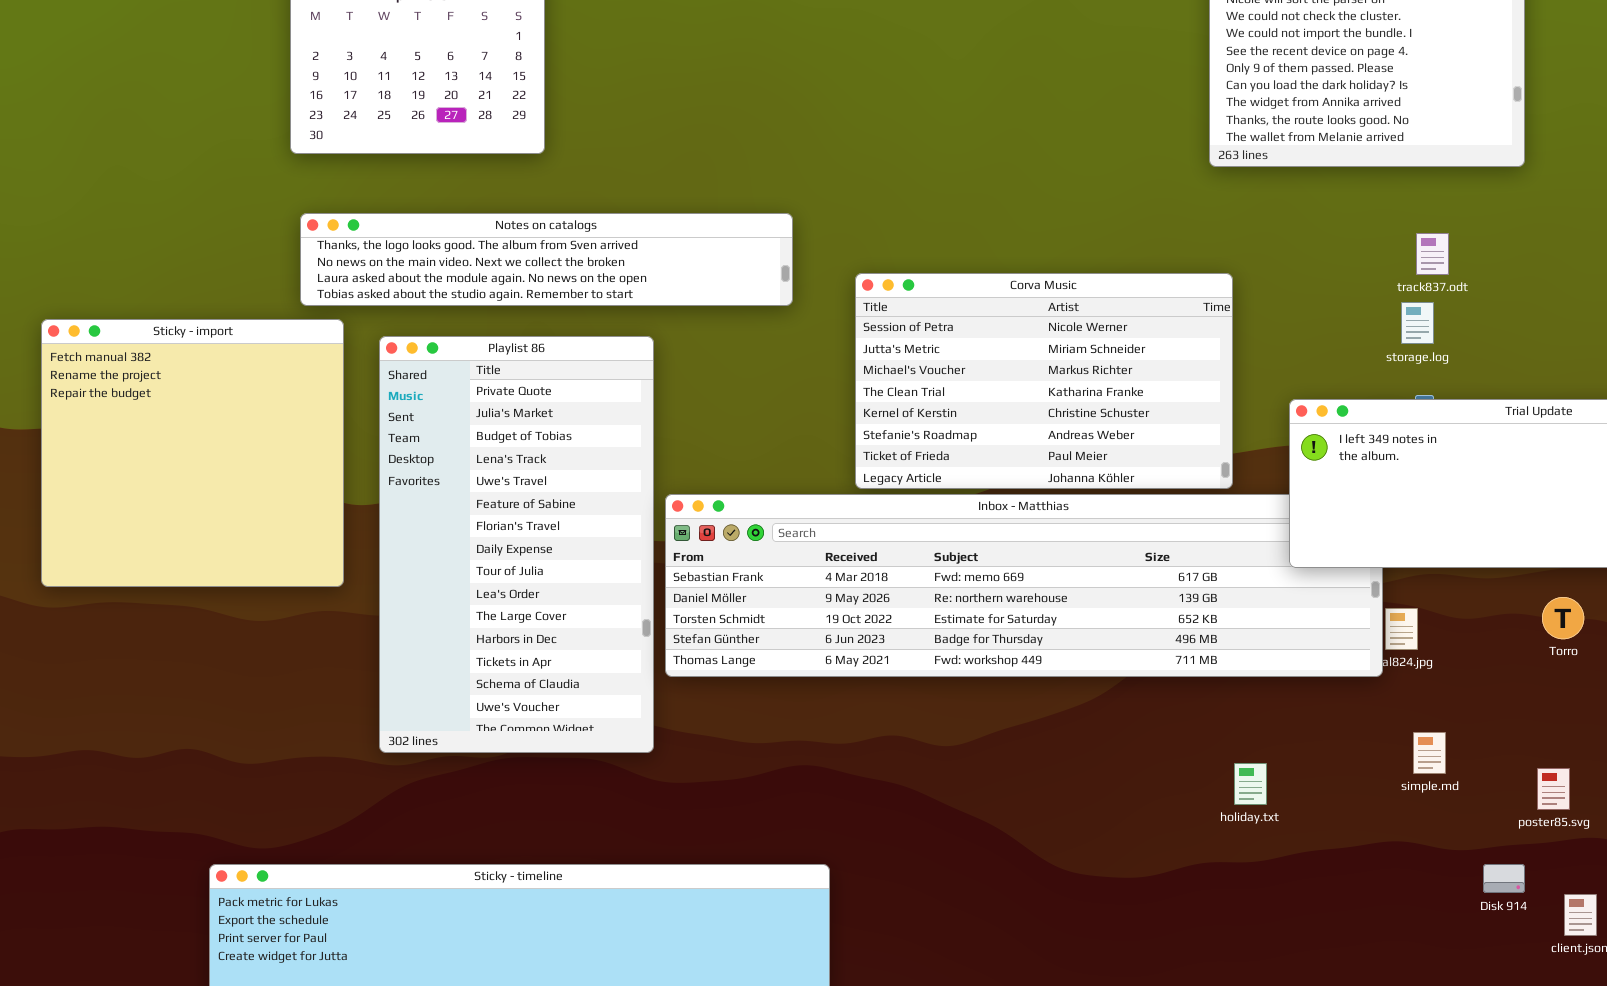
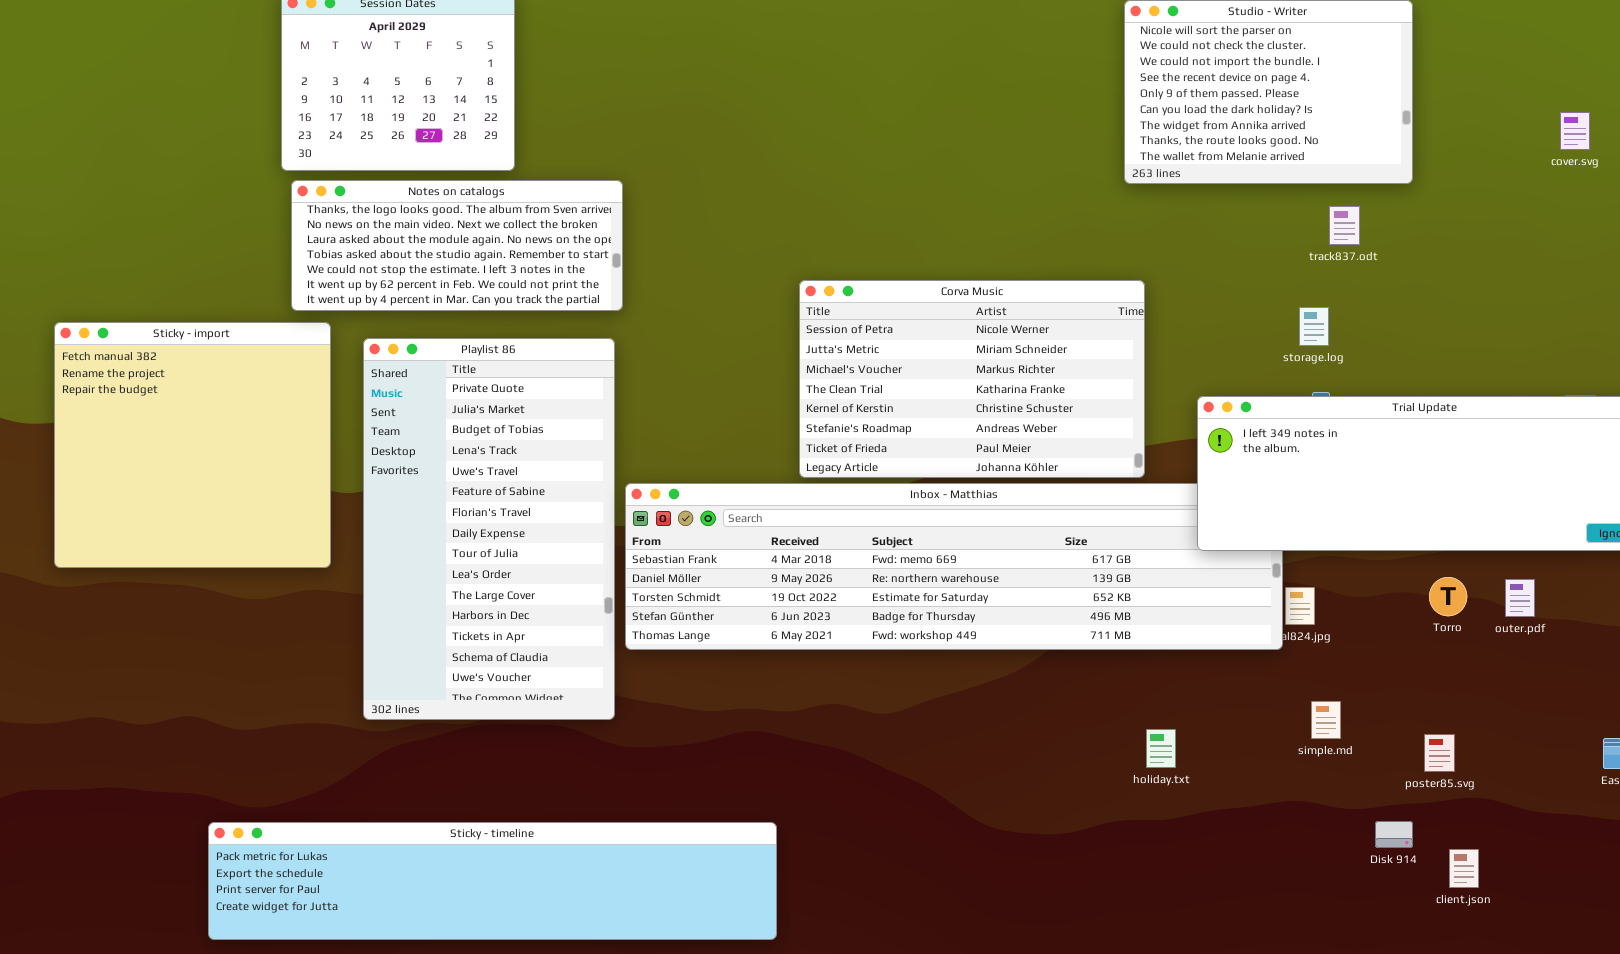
Notes on catalogs: [300,213,793,306] -> [291,180,623,311], resized
track837.odt: [1416,233,1449,275] -> [1329,206,1360,245], moved

